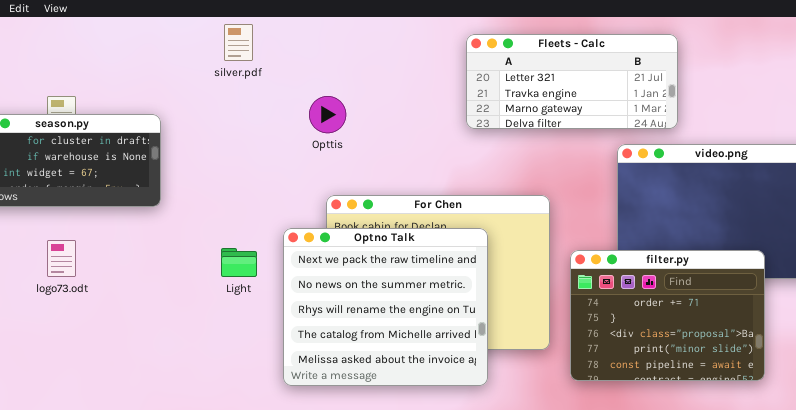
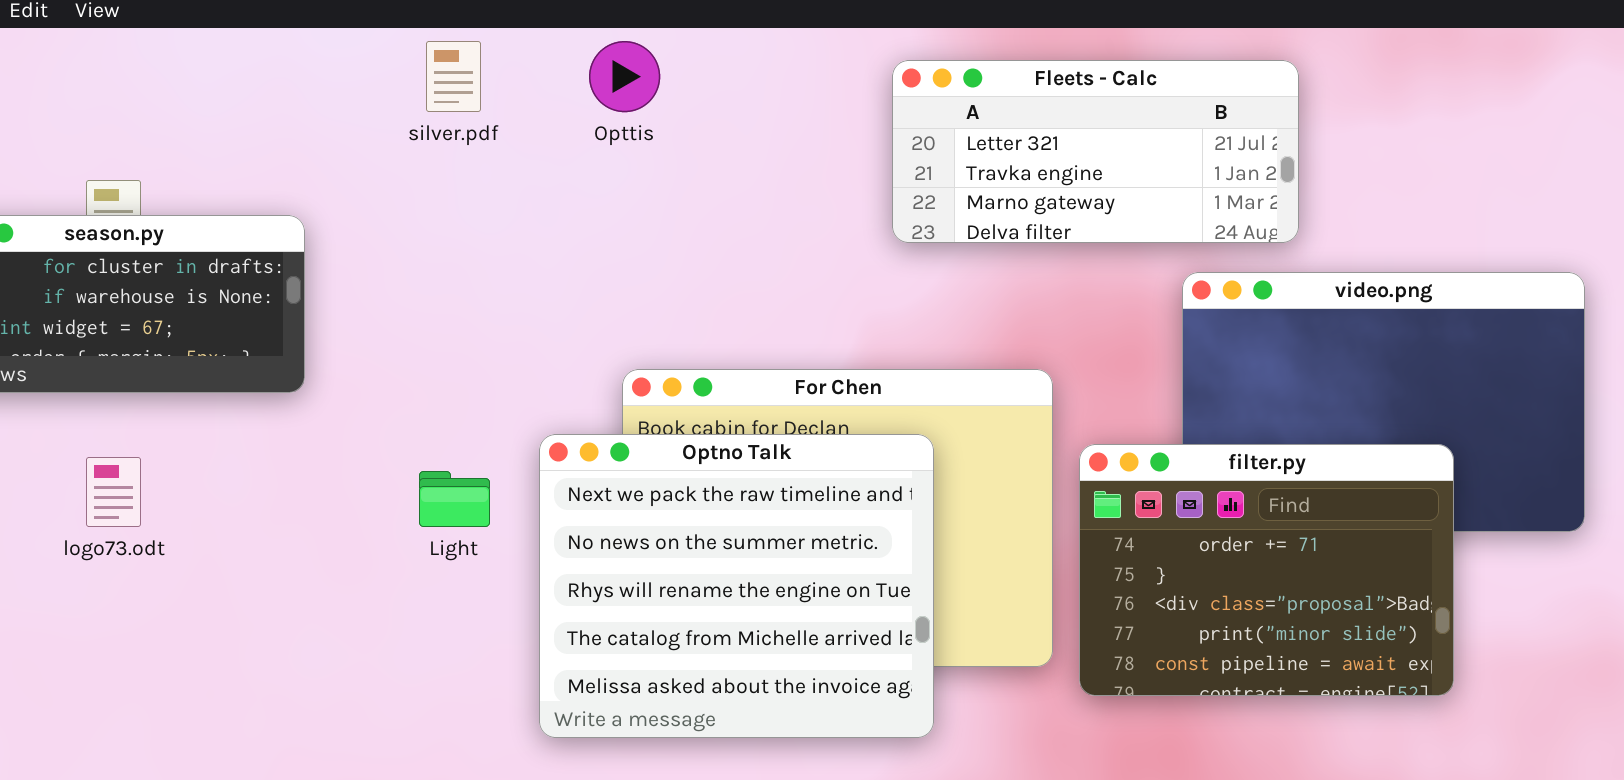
Opttis: [309,96,346,133] -> [589,41,660,112], moved
filter.py: [570,250,765,381] -> [1079,444,1454,696], moved

